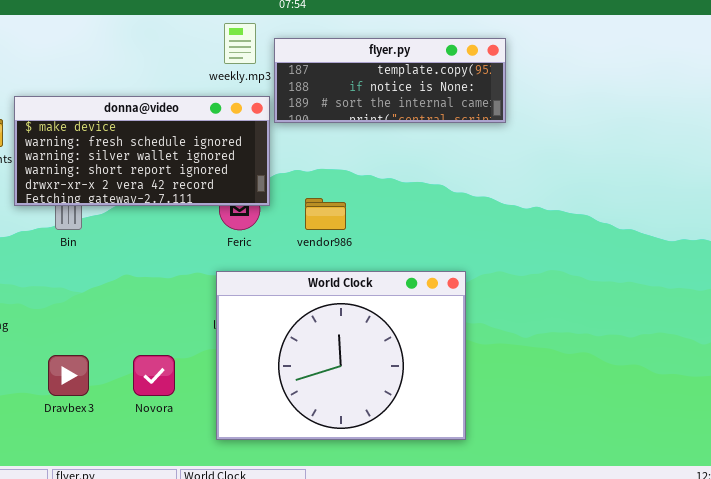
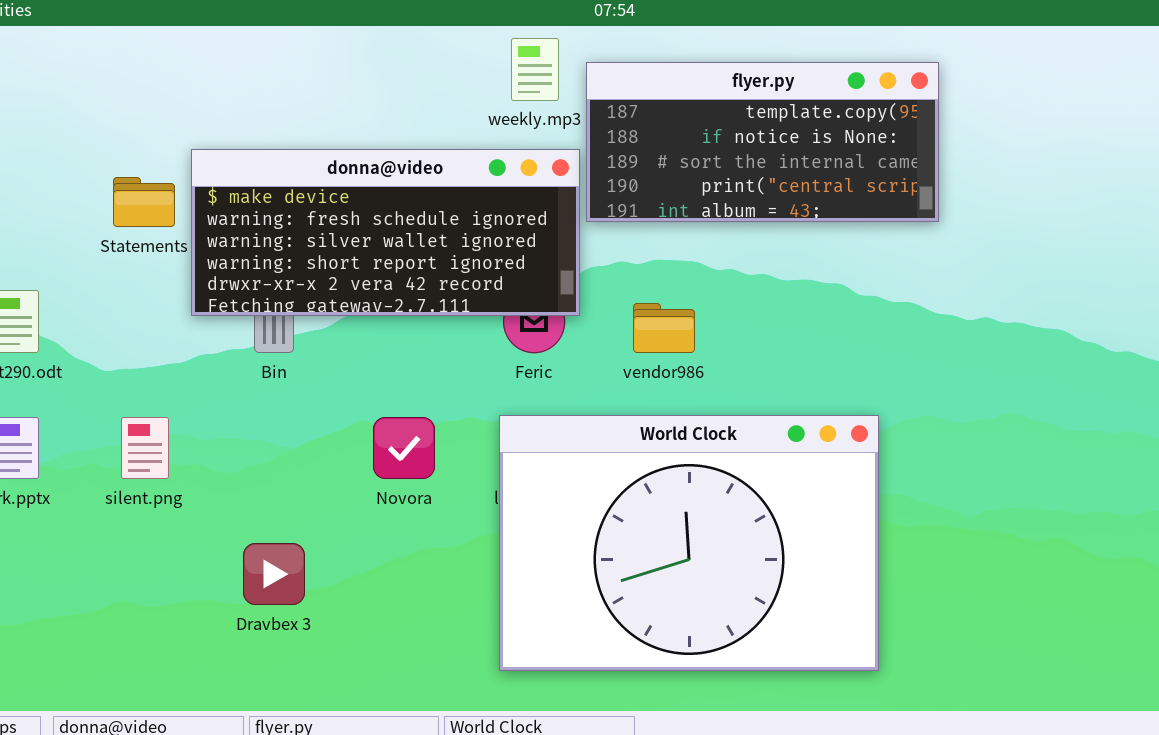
flyer.py: [274,38,506,123] -> [586,62,939,222], resized
Novora: [133,355,175,396] -> [373,417,435,479], moved

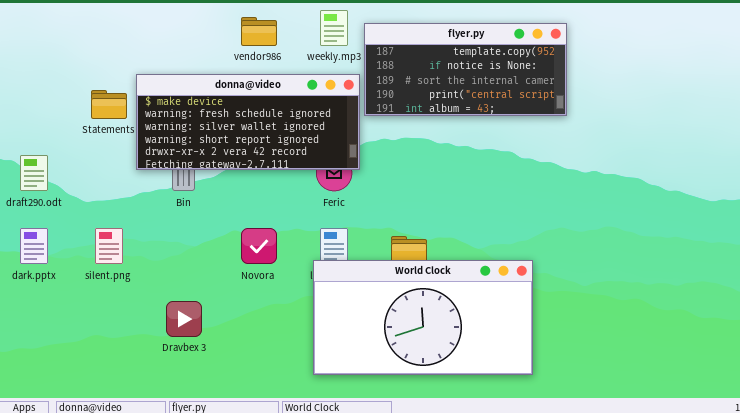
vendor986: [633,303,695,353] -> [241,17,277,46], moved
World Clock: [499,415,879,671] -> [313,260,533,375], resized

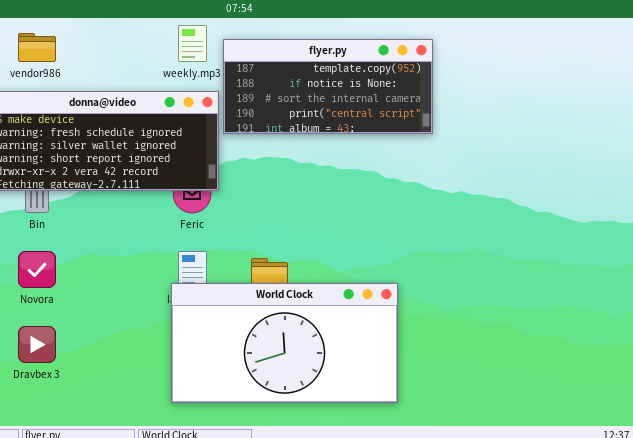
vendor986: [241,17,277,46] -> [18,33,56,62], moved
Novora: [241,228,277,264] -> [18,251,56,288], moved

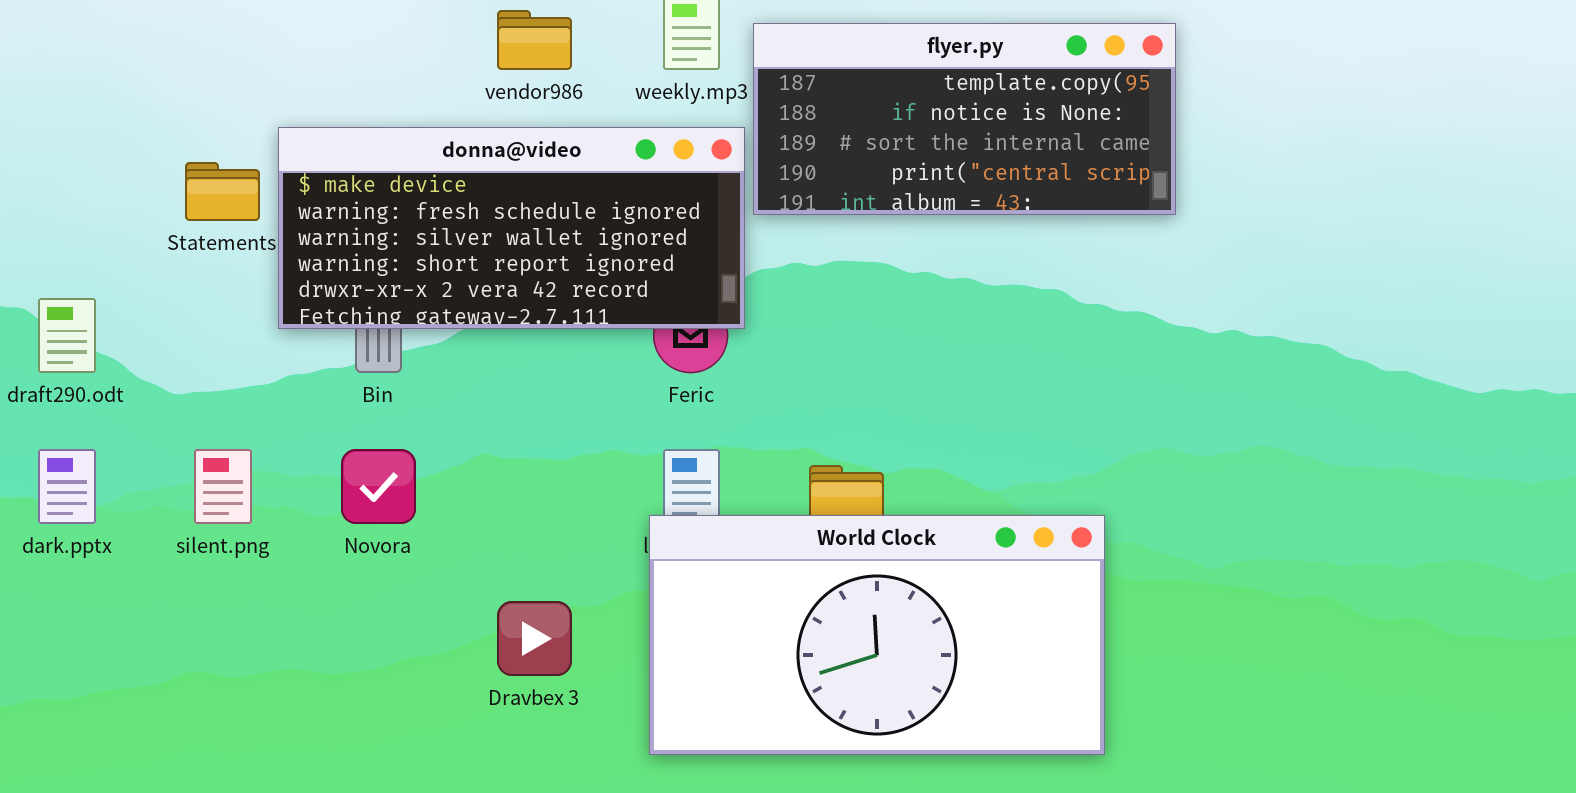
vendor986: [18,33,56,62] -> [497,10,572,70], moved
Dravbex 3: [18,326,56,363] -> [497,601,572,676], moved

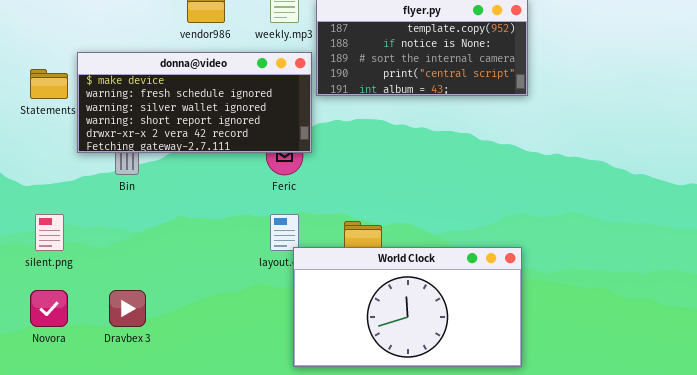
Novora: [341,449,416,524] -> [30,290,68,327], moved
World Clock: [649,515,1105,755] -> [293,247,522,367], moved
Dravbex 3: [497,601,572,676] -> [109,290,146,327], moved

